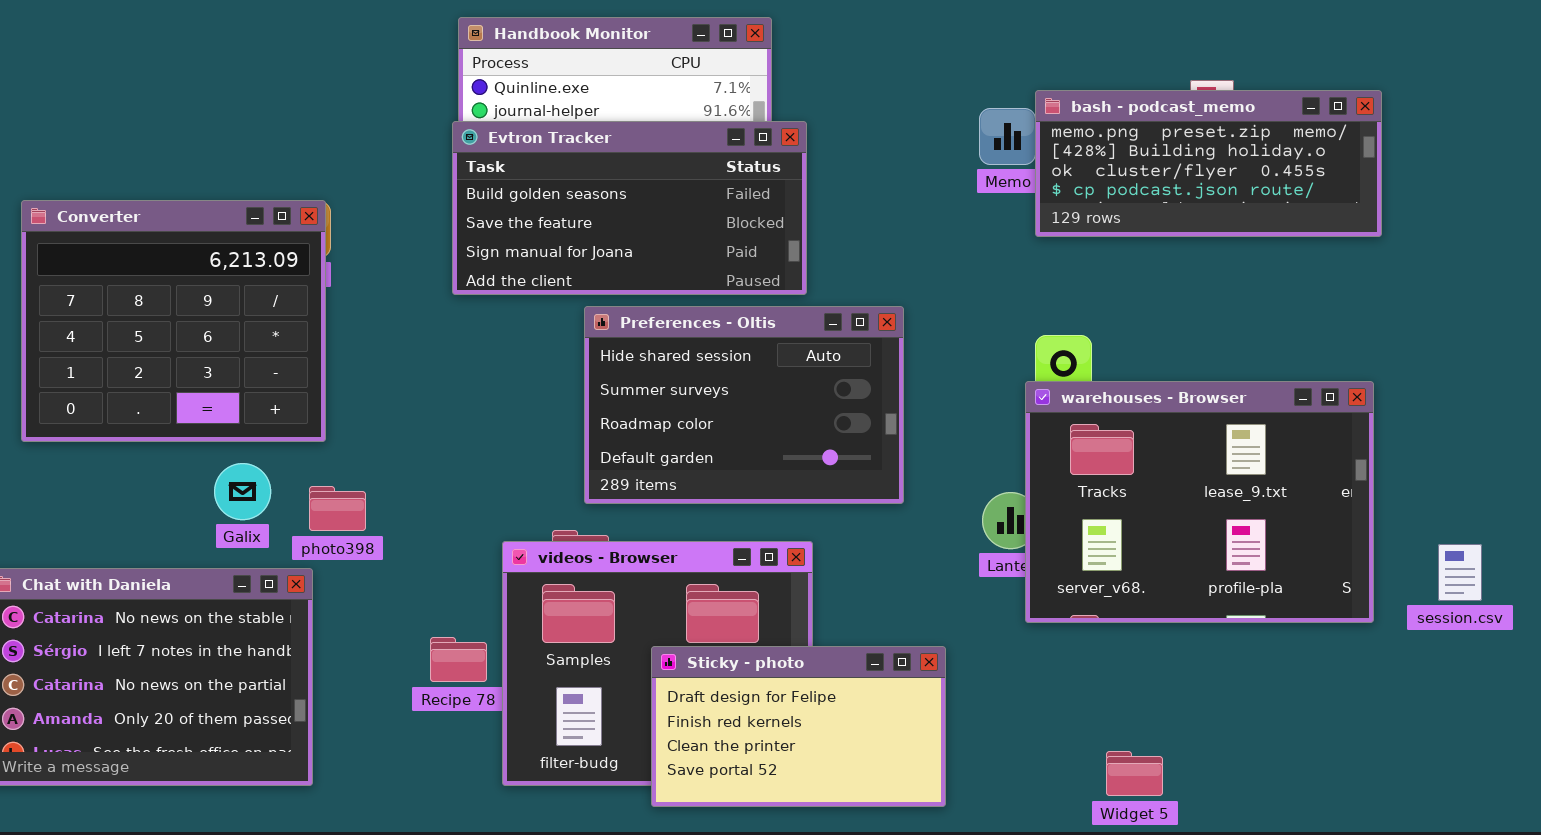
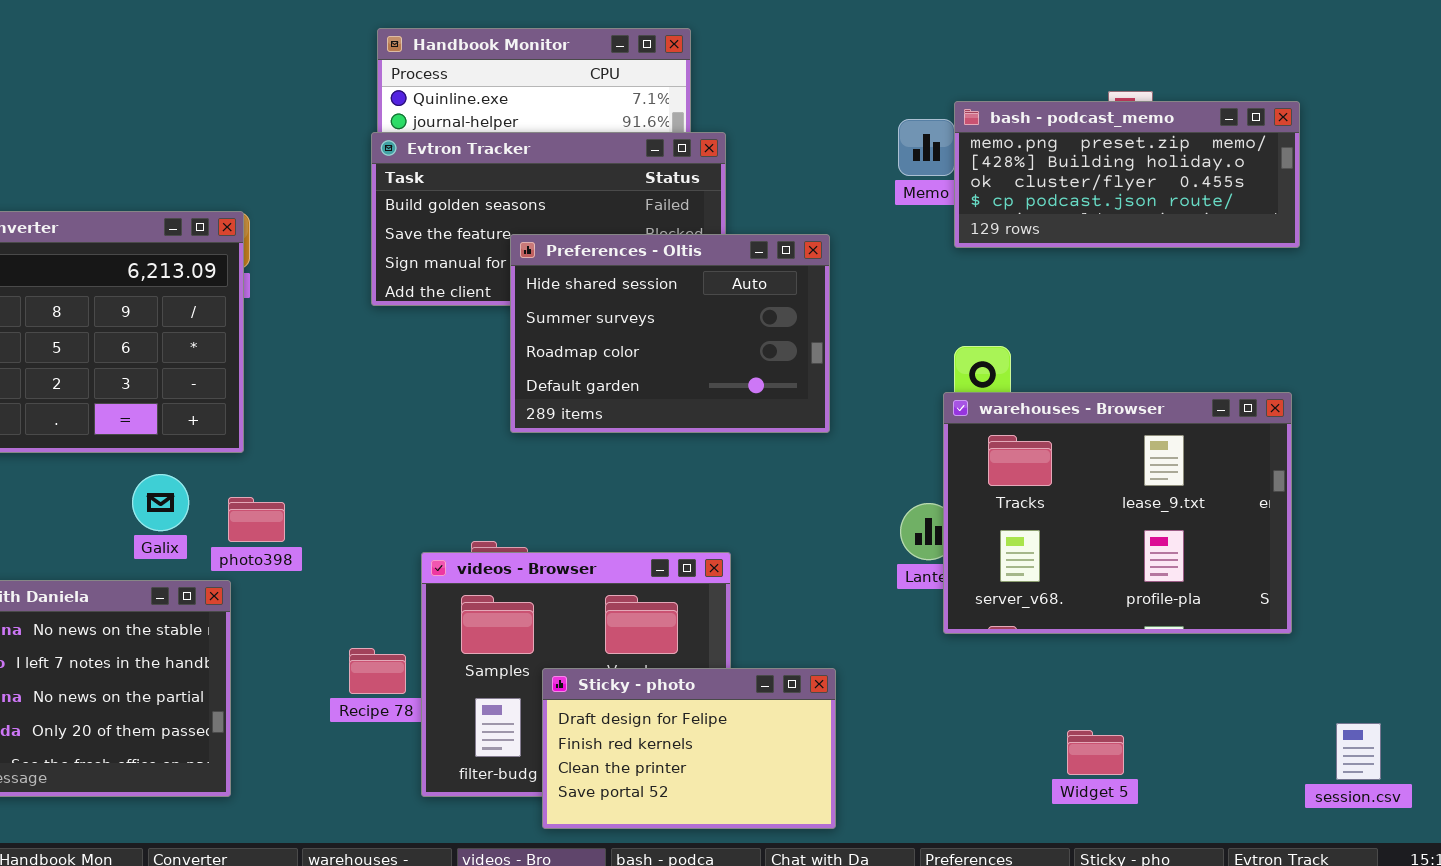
Preferences - Oltis: [584,306,904,504] -> [510,234,830,433], moved
session.csv: [1438,544,1482,601] -> [1336,723,1381,780], moved
Sticky - photo: [651,646,946,807] -> [542,668,836,829], moved
Widget 5: [1106,751,1163,796] -> [1067,730,1124,775], moved

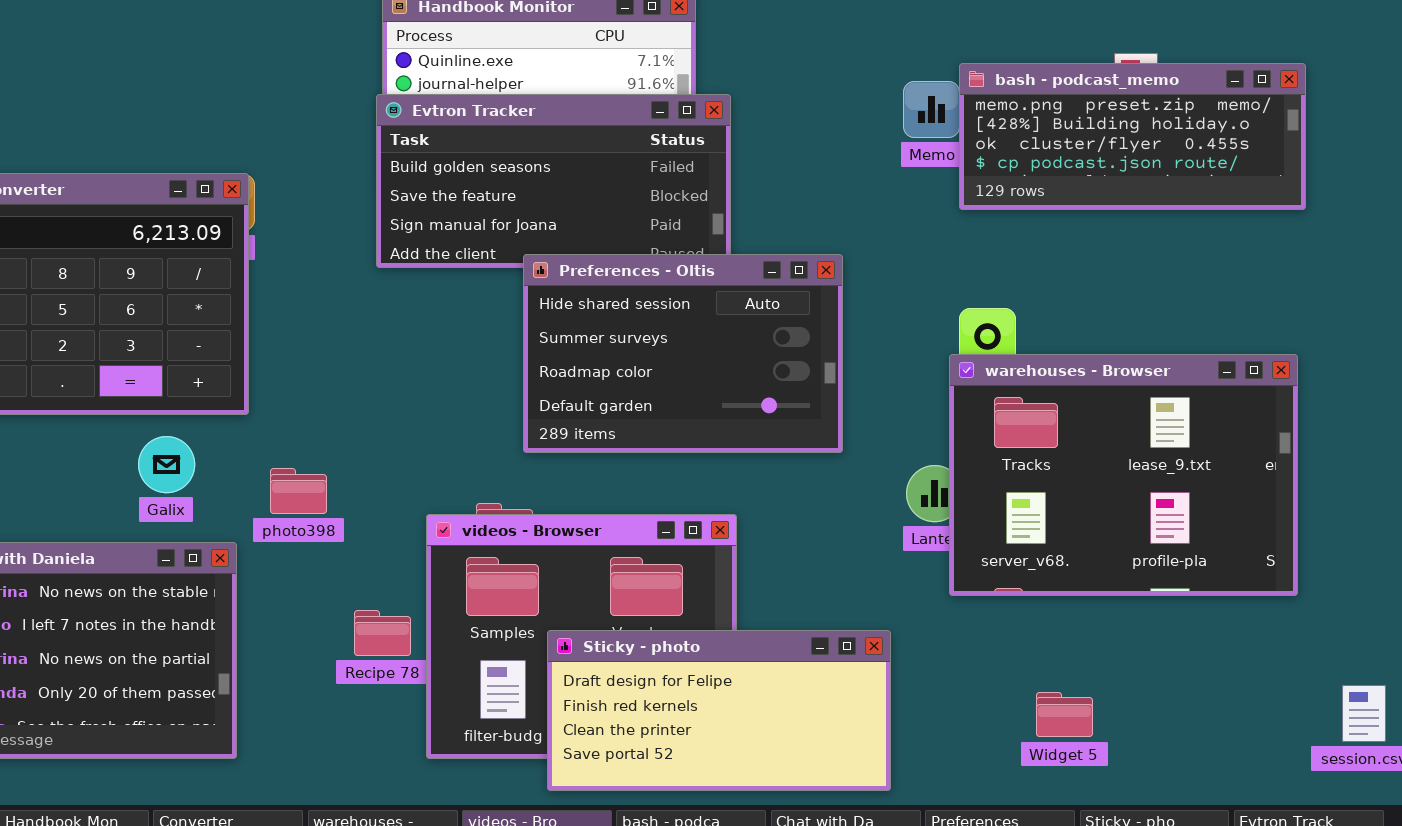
Preferences - Oltis: [510,234,830,433] -> [523,254,843,453], moved
photo398: [228,497,285,542] -> [270,468,327,514], moved
Sticky - photo: [542,668,836,829] -> [547,630,891,791], resized
Widget 5: [1067,730,1124,775] -> [1036,692,1093,737], moved

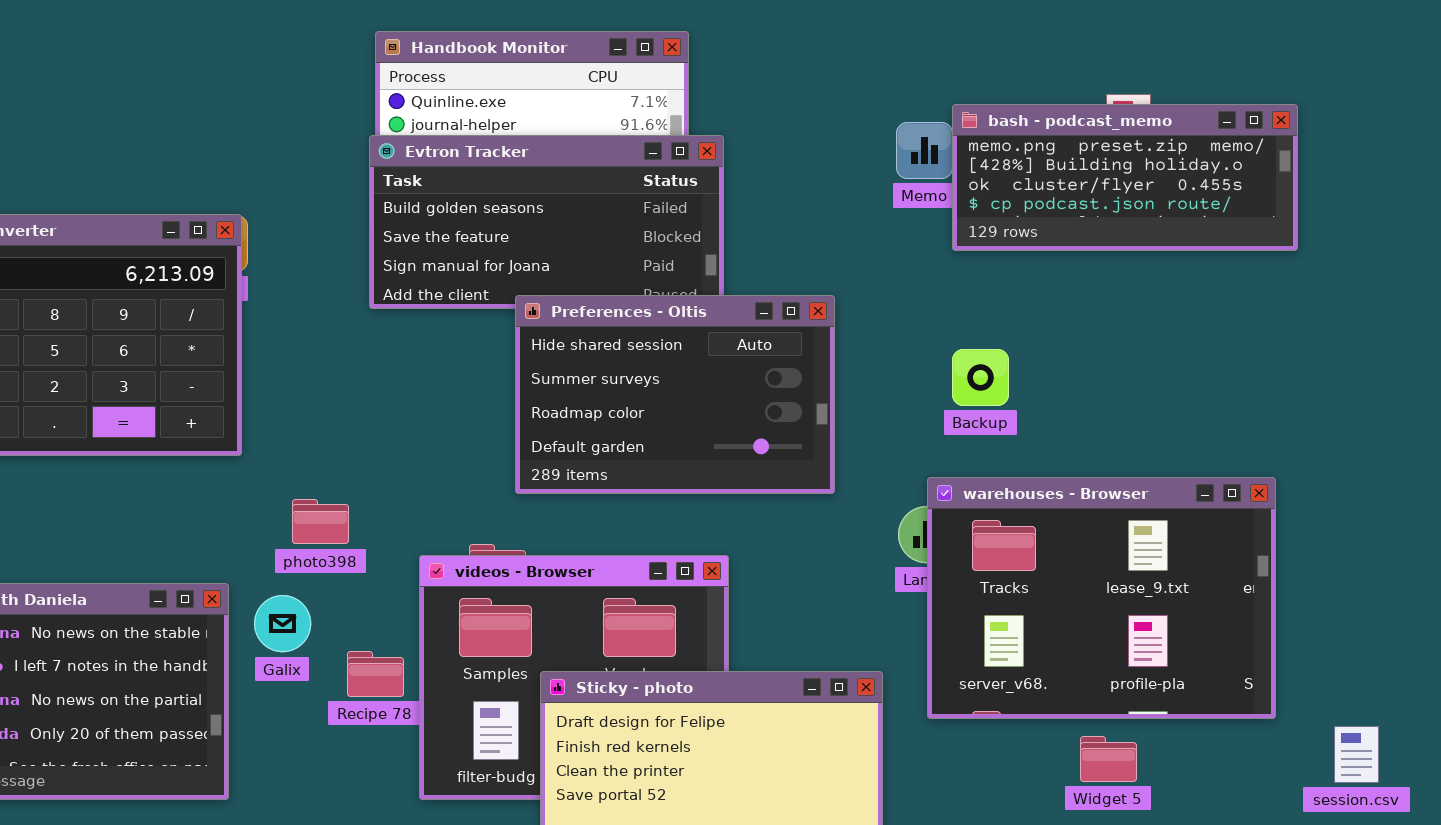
warehouses - Browser: [949,354,1298,596] -> [927,477,1276,719], moved
Galix: [138,436,195,493] -> [254,595,311,652], moved
photo398: [270,468,327,514] -> [292,499,349,544], moved
Widget 5: [1036,692,1093,737] -> [1080,736,1137,782], moved

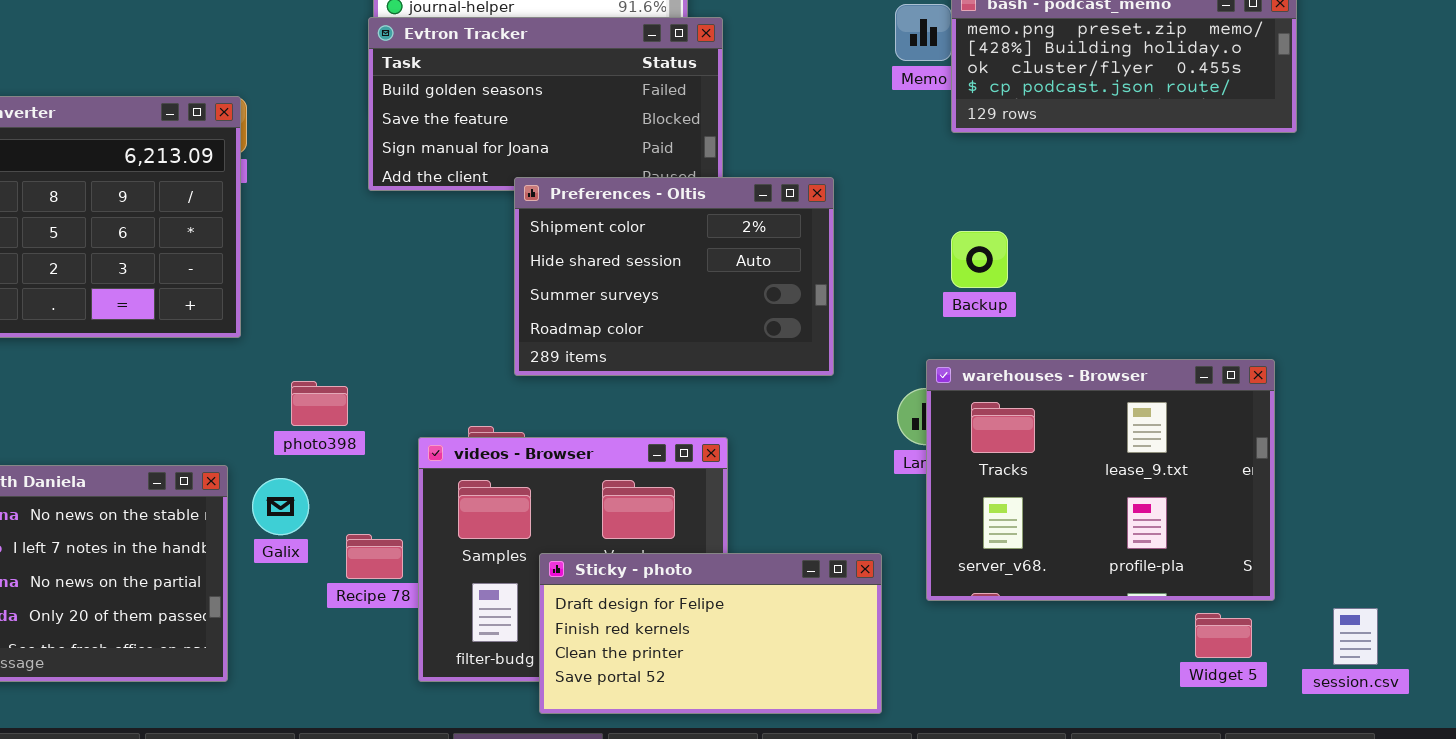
Preferences - Oltis: [515,295,835,494] -> [514,177,834,376], scrolled up 1 row
Widget 5: [1080,736,1137,782] -> [1195,613,1252,658], moved

